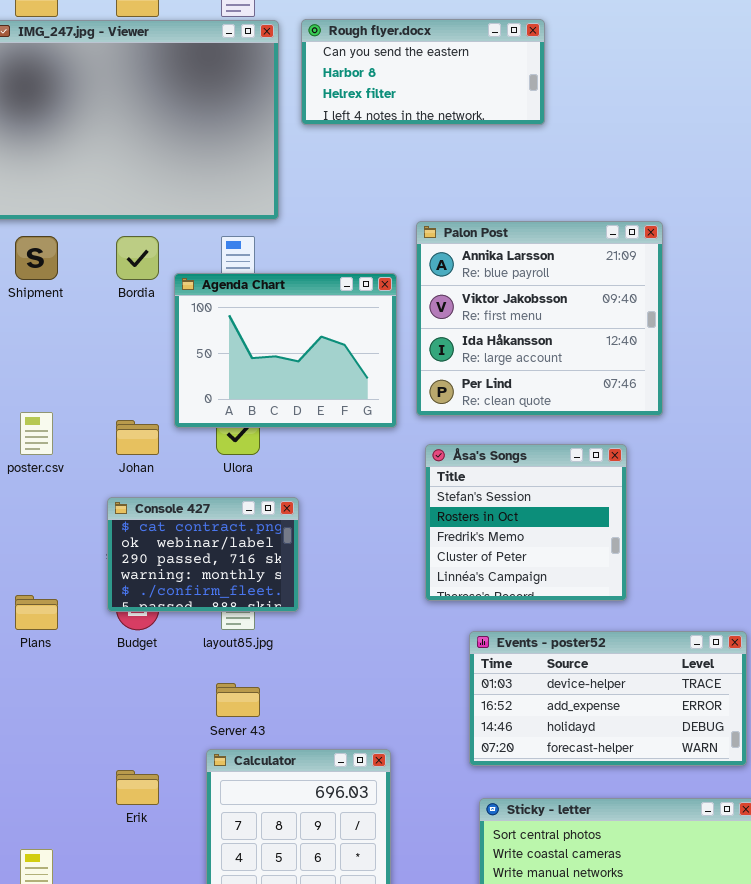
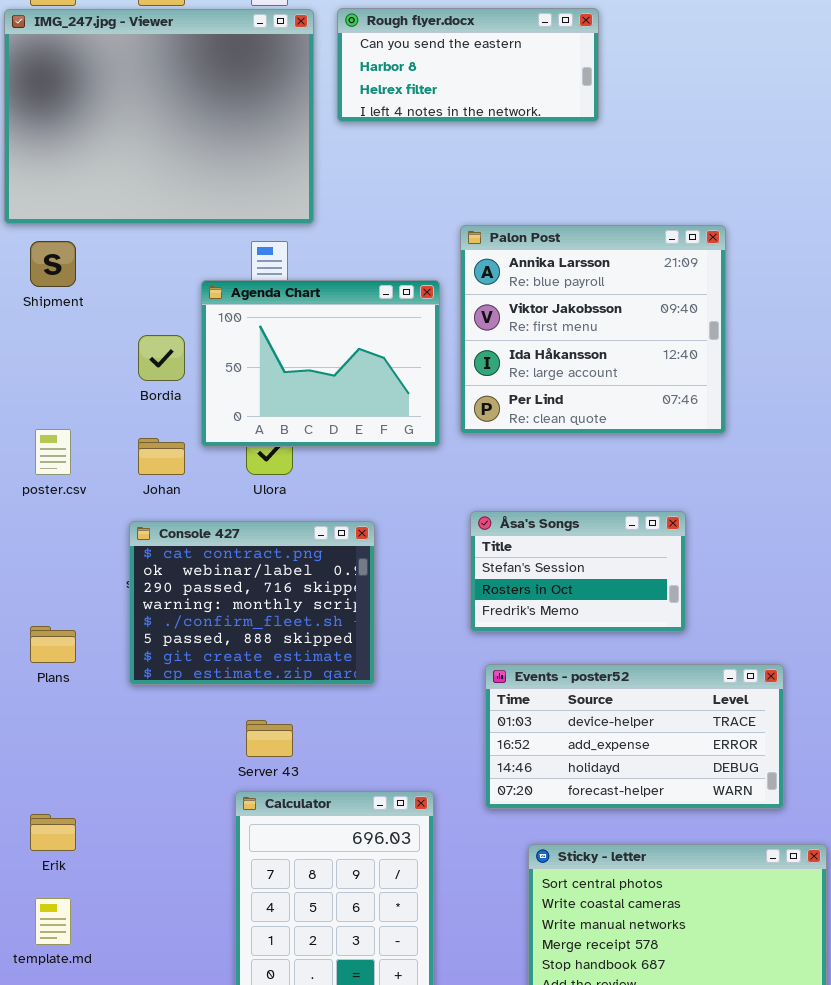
Bordia: [116,236,159,280] -> [138,335,185,381], moved
Åsa's Songs: [425,444,627,601] -> [470,511,686,632], resized
Console 427: [107,497,299,612] -> [129,521,375,685], resized
Events - poster52: [469,631,747,766] -> [485,664,784,809], moved
Erik: [116,770,159,805] -> [30,814,76,851], moved

